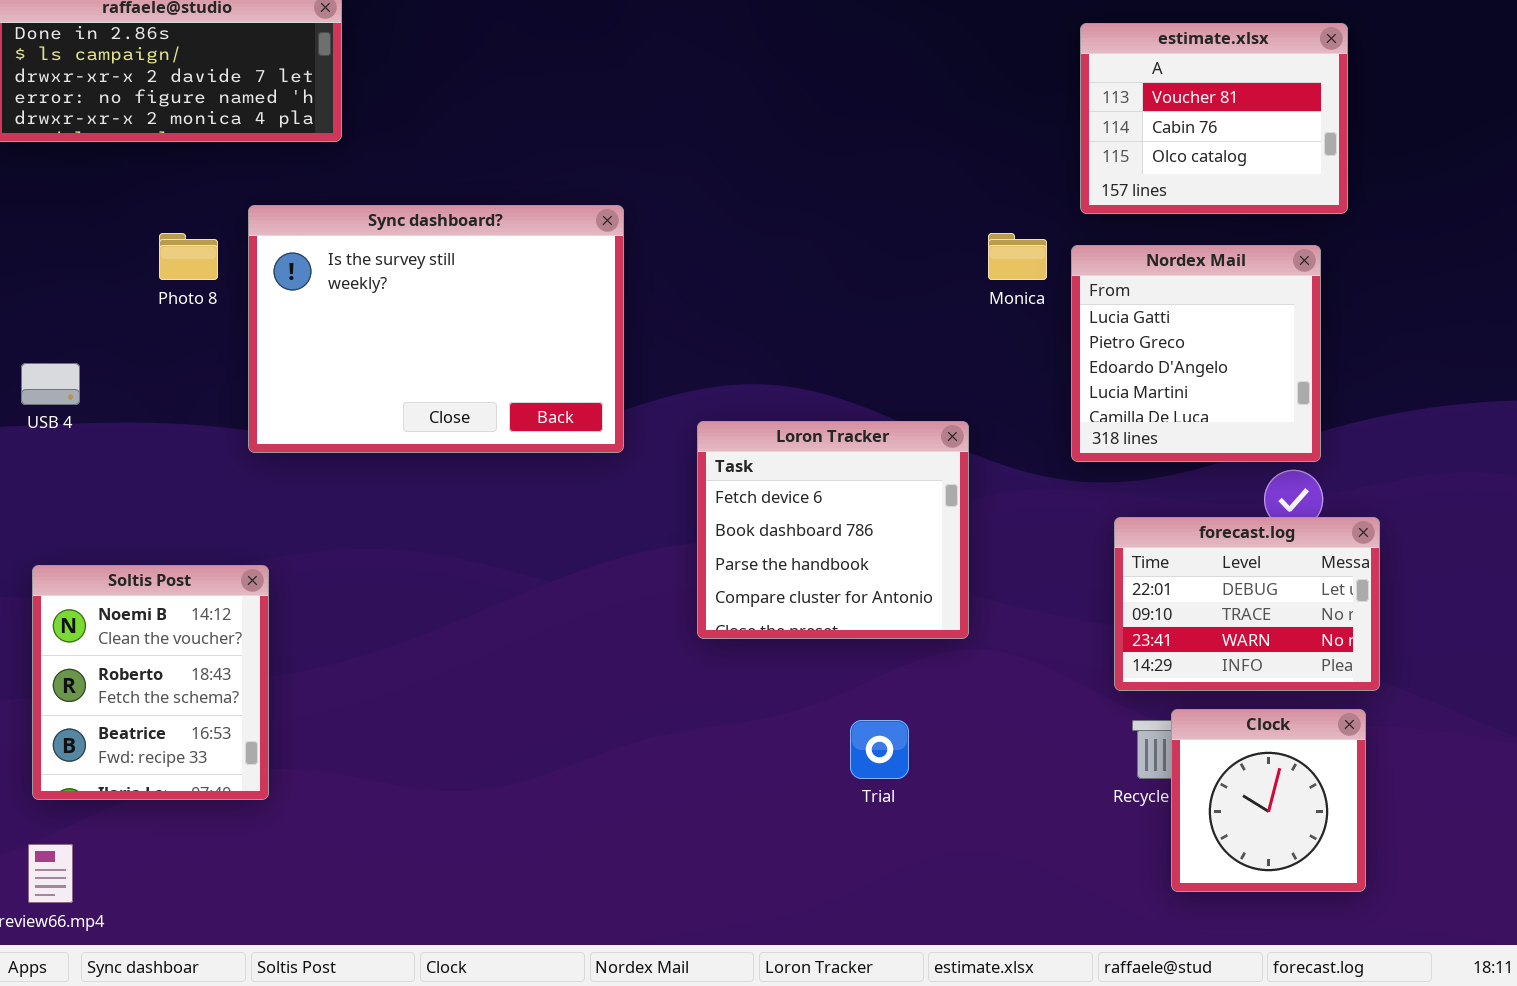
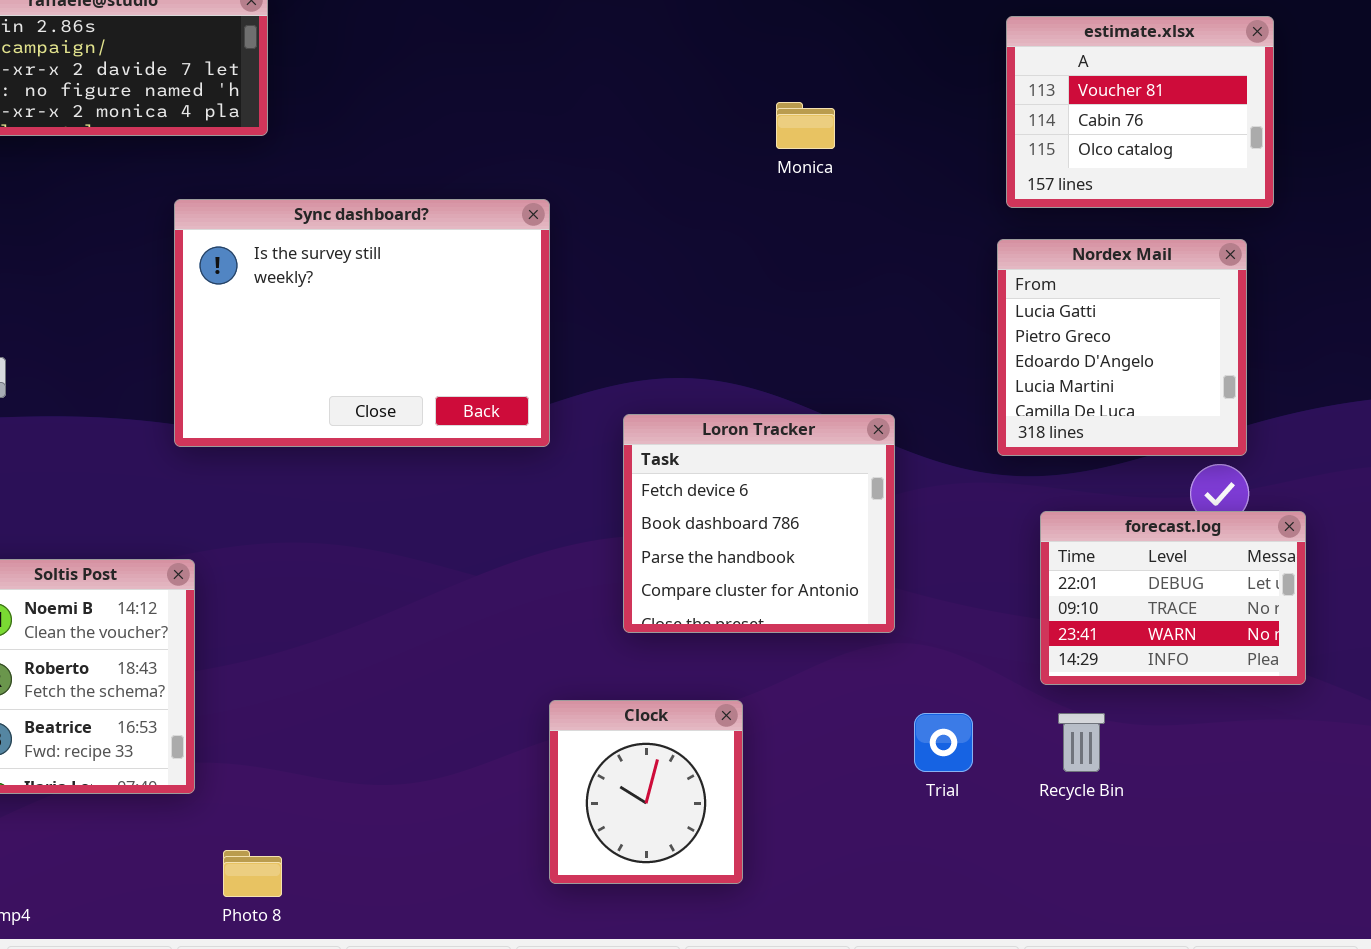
Photo 8: [159,233,218,280] -> [223,850,282,897], moved
Monica: [988,233,1047,280] -> [776,102,835,149], moved
Clock: [1171,709,1366,892] -> [549,700,743,884], moved
Trial: [850,720,909,779] -> [914,713,973,772], moved

